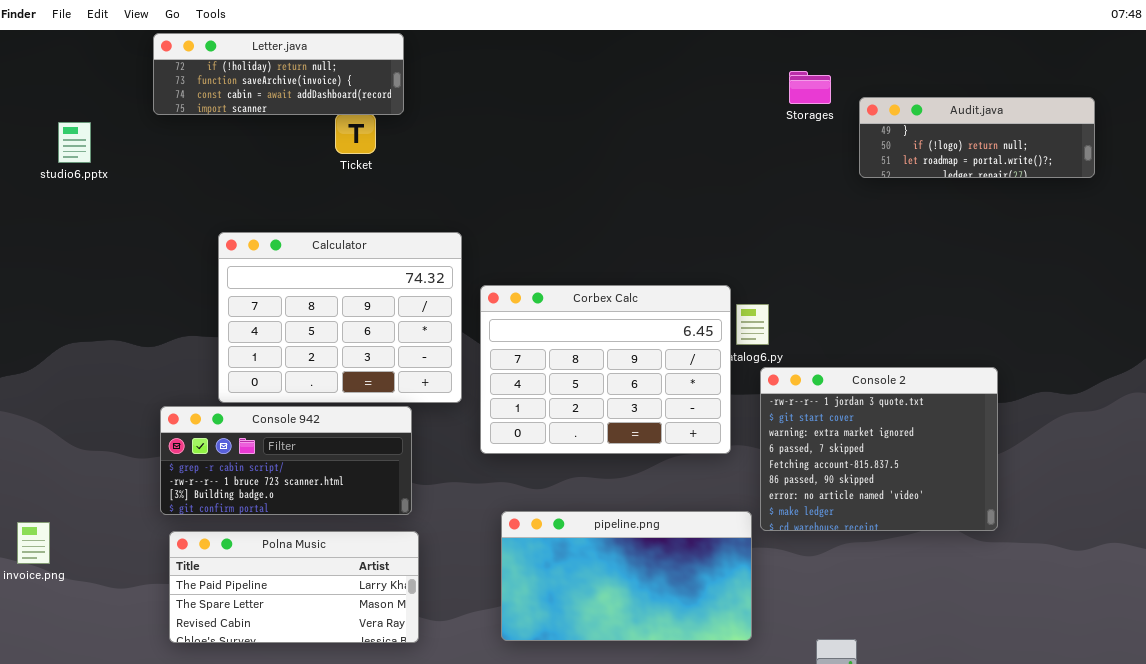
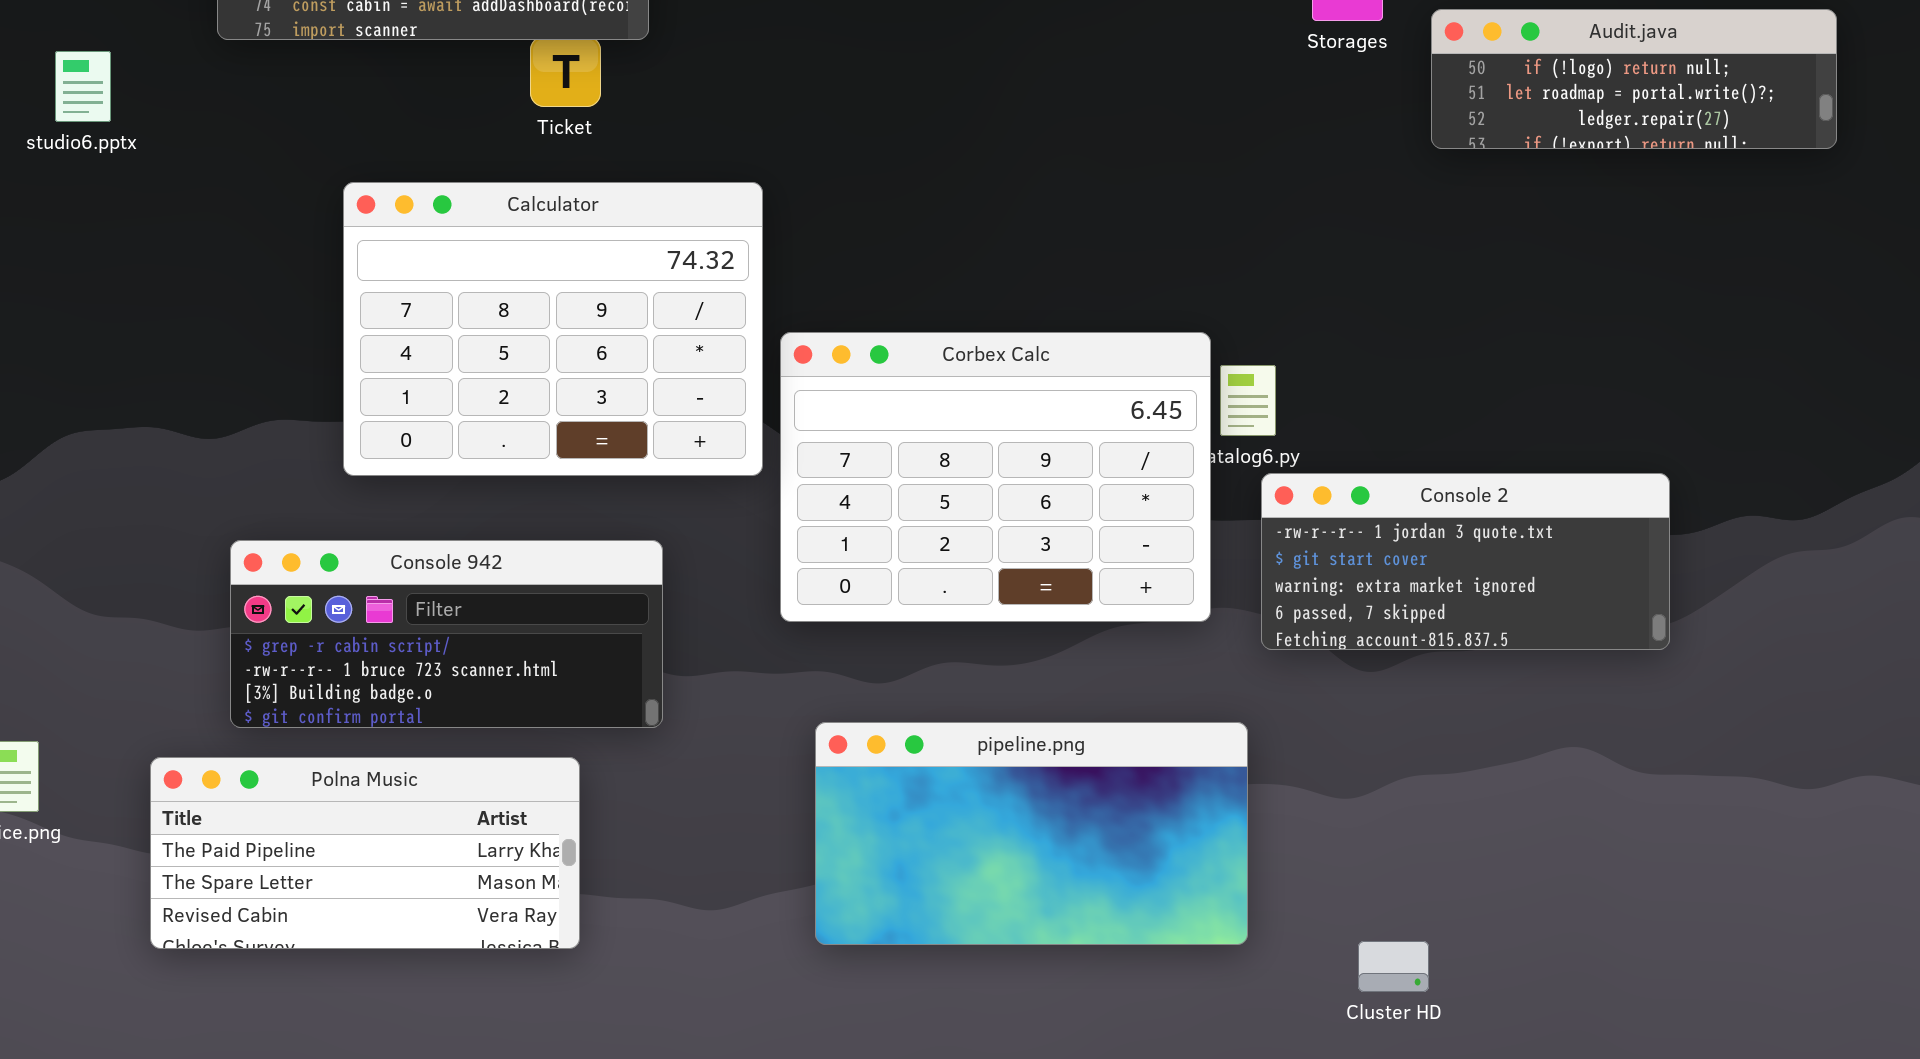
Audit.java: [859,97,1095,178] -> [1431,9,1837,149], scrolled down 1 row
Calculator: [218,232,462,403] -> [343,182,763,476], moved
Console 2: [760,367,998,531] -> [1261,473,1670,650], resized
Polna Music: [169,531,419,643] -> [150,757,580,949], moved

